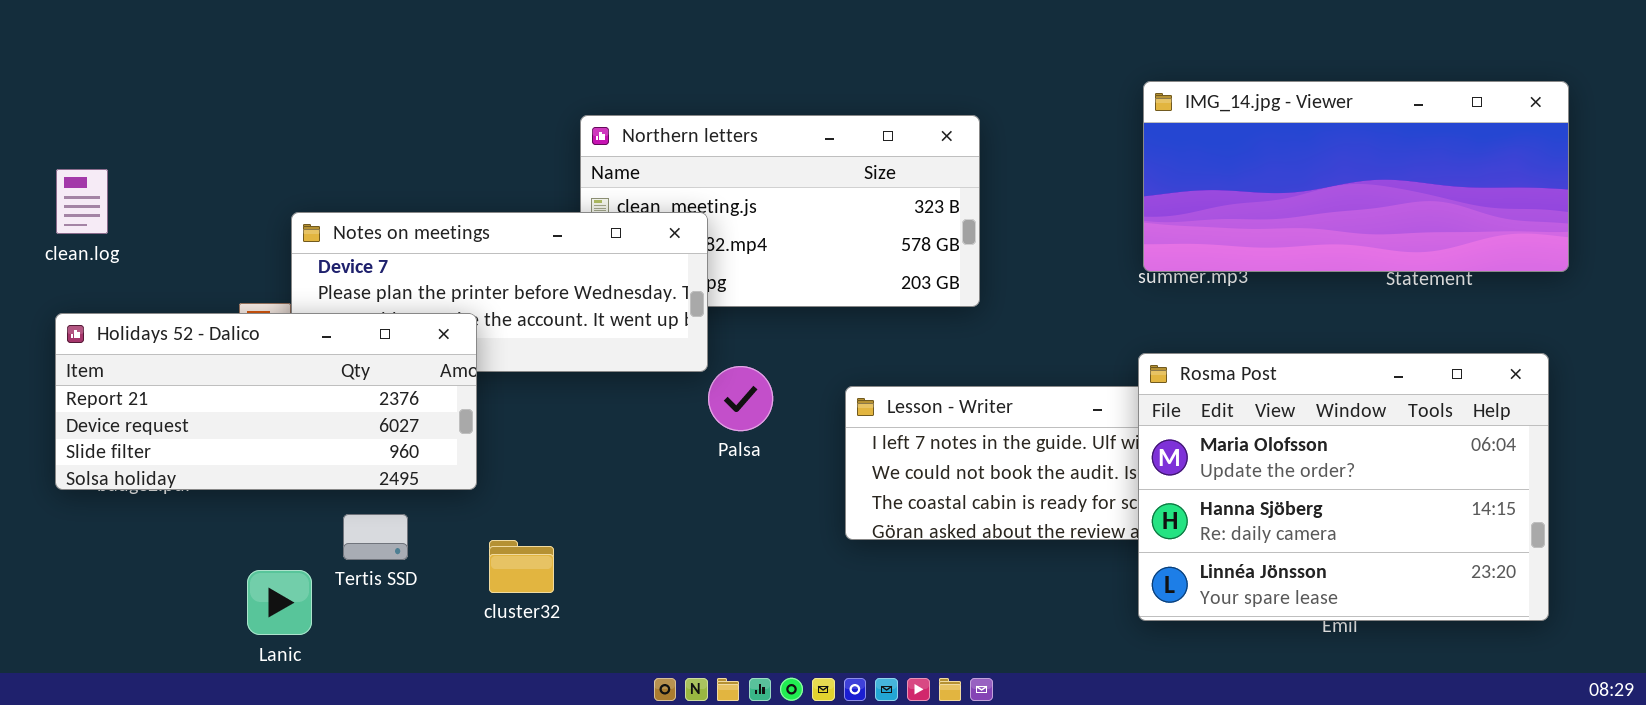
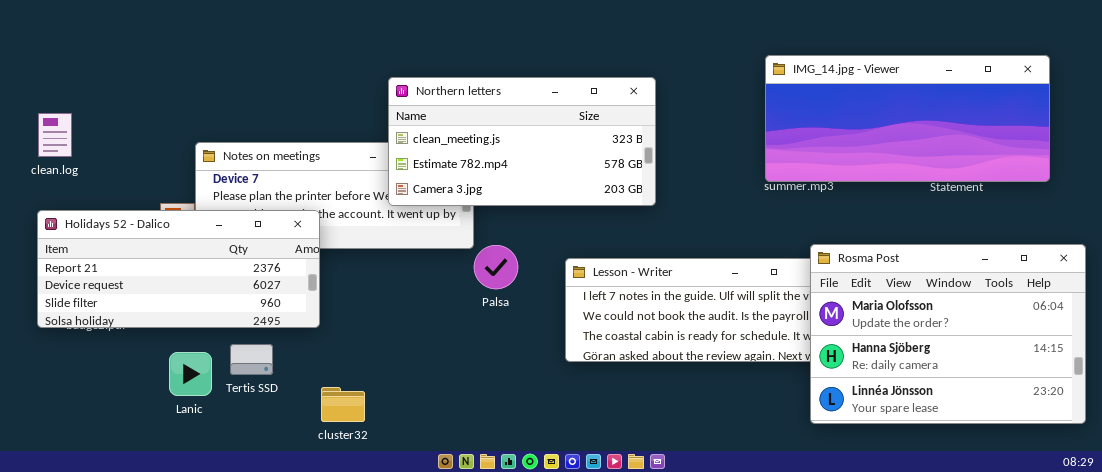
Northern letters: [580,115,980,307] -> [388,77,656,206], raised
Rosma Post: [1138,353,1549,621] -> [810,244,1086,424], moved
cluster32: [489,540,554,593] -> [321,387,365,422], moved
Lanic: [247,570,312,635] -> [169,352,212,396], moved

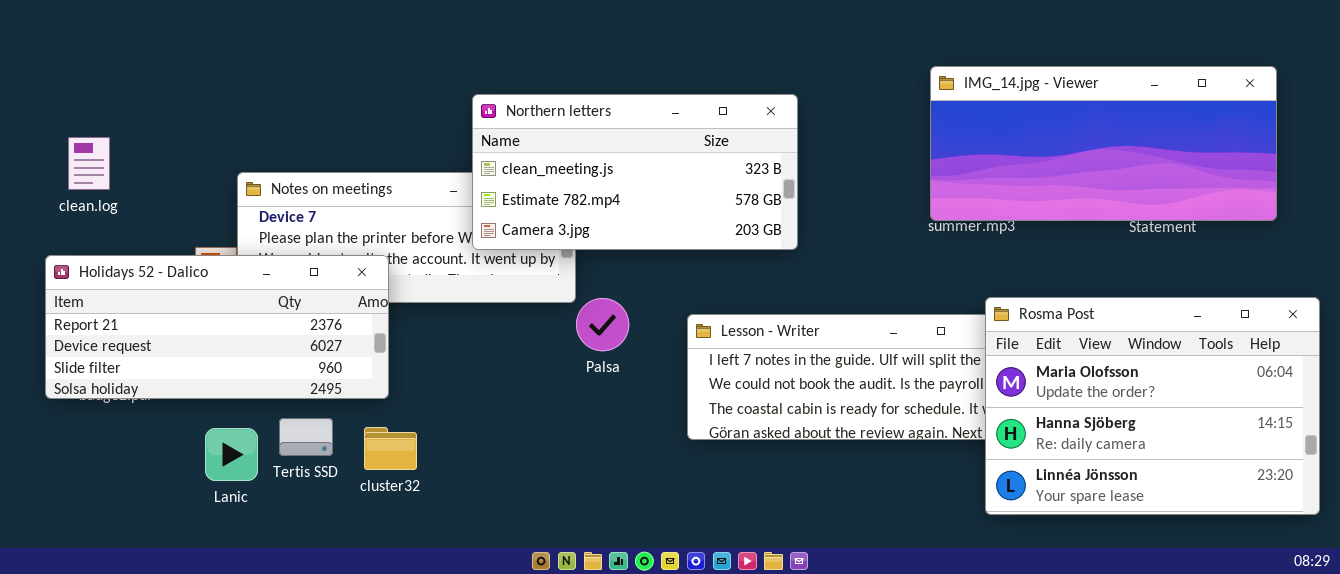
clean.log: [38,113,72,157] -> [68,137,110,190], moved
cluster32: [321,387,365,422] -> [364,427,417,470], moved

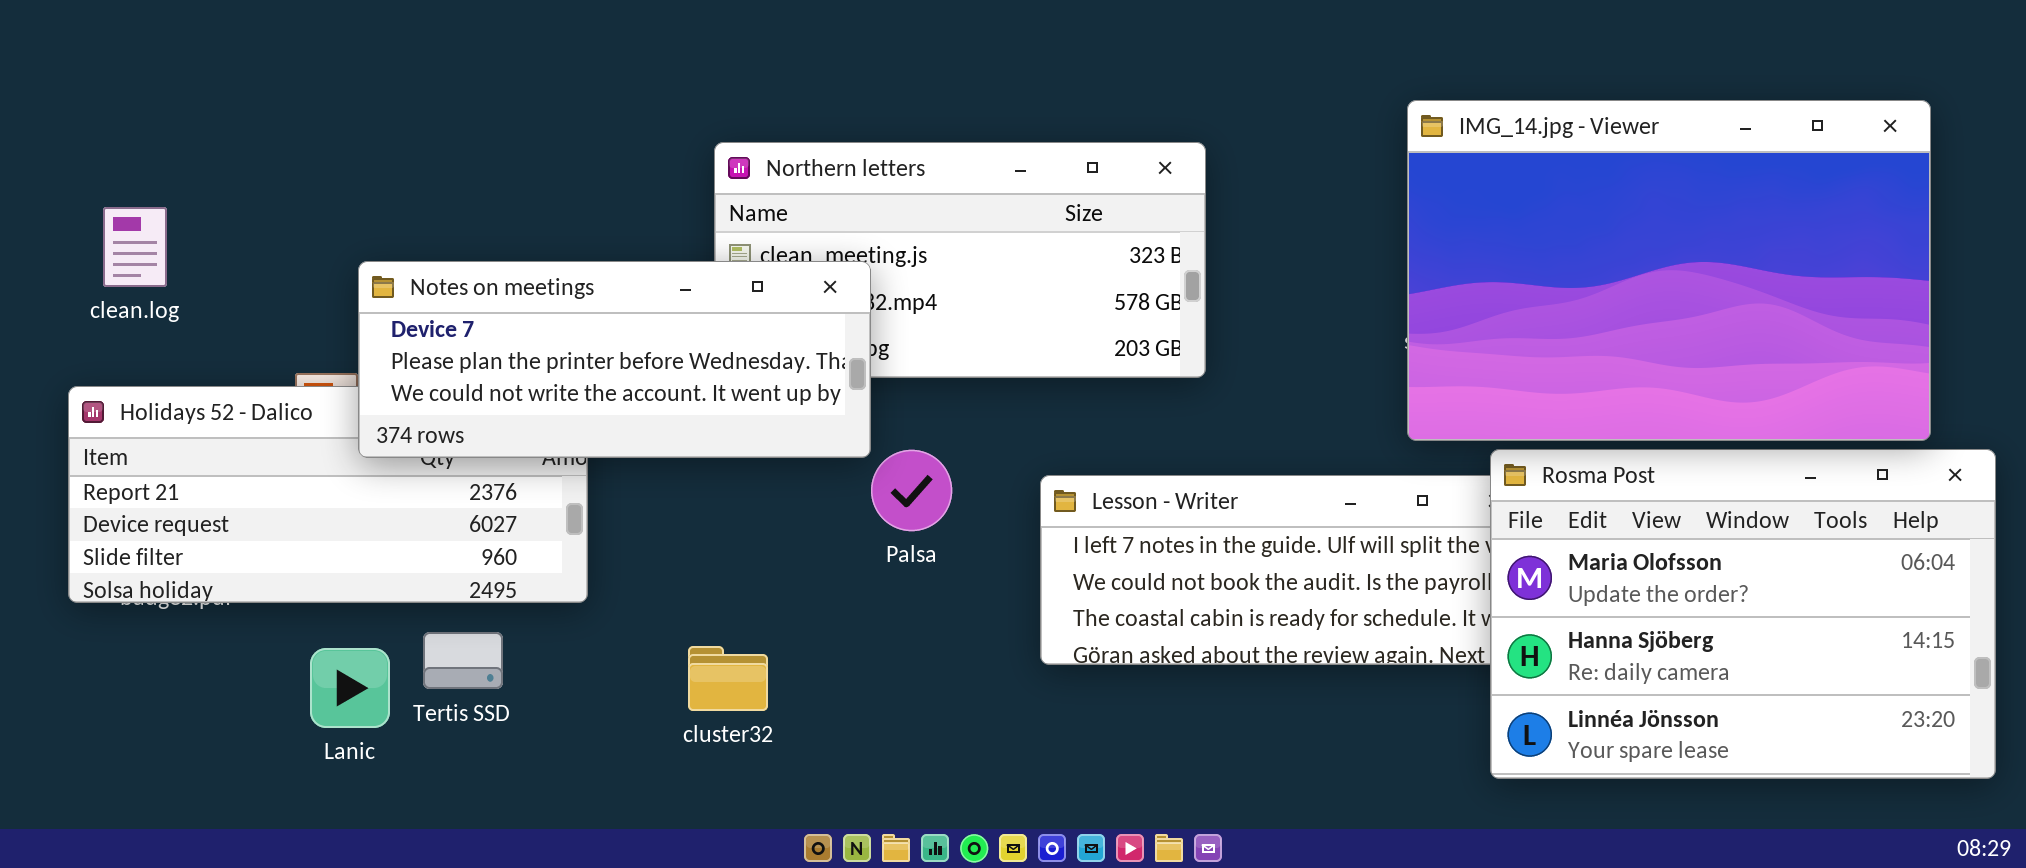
IMG_14.jpg - Viewer: [930,66,1277,221] -> [1407,100,1931,441], resized
Notes on meetings: [237,172,576,303] -> [358,261,871,458], raised
cluster32: [364,427,417,470] -> [688,646,768,711], moved

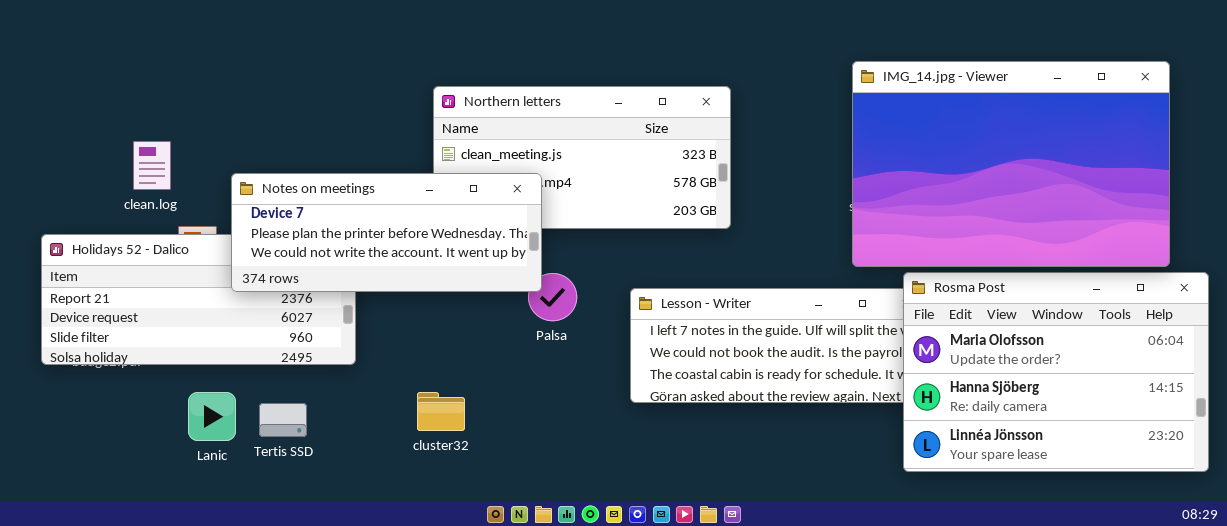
clean.log: [103,207,167,287] -> [133,141,171,190], moved
Notes on meetings: [358,261,871,458] -> [231,173,542,292], moved
Tertis SSD: [423,632,503,689] -> [259,403,307,437], moved

